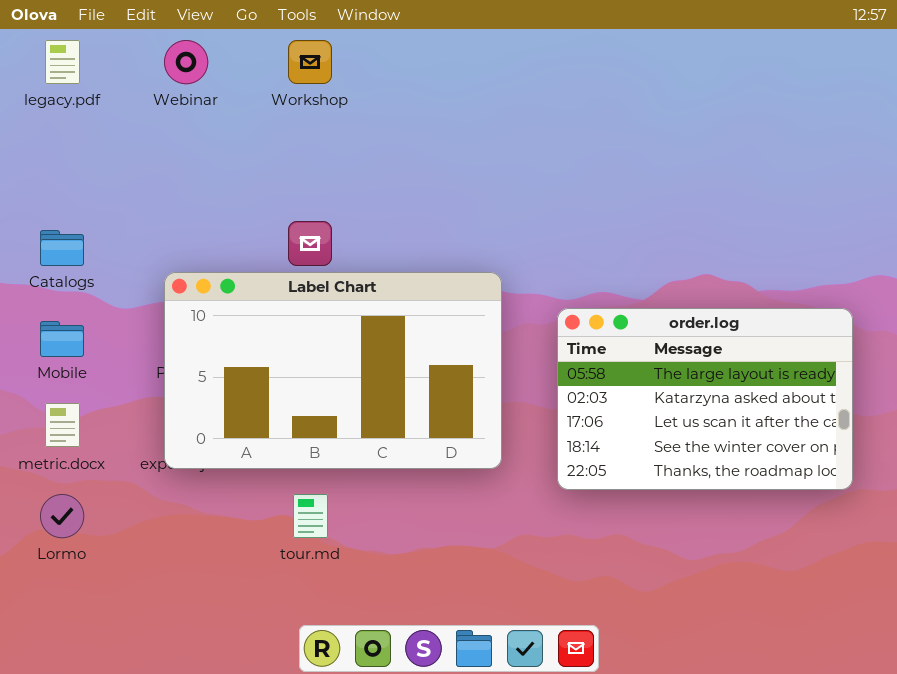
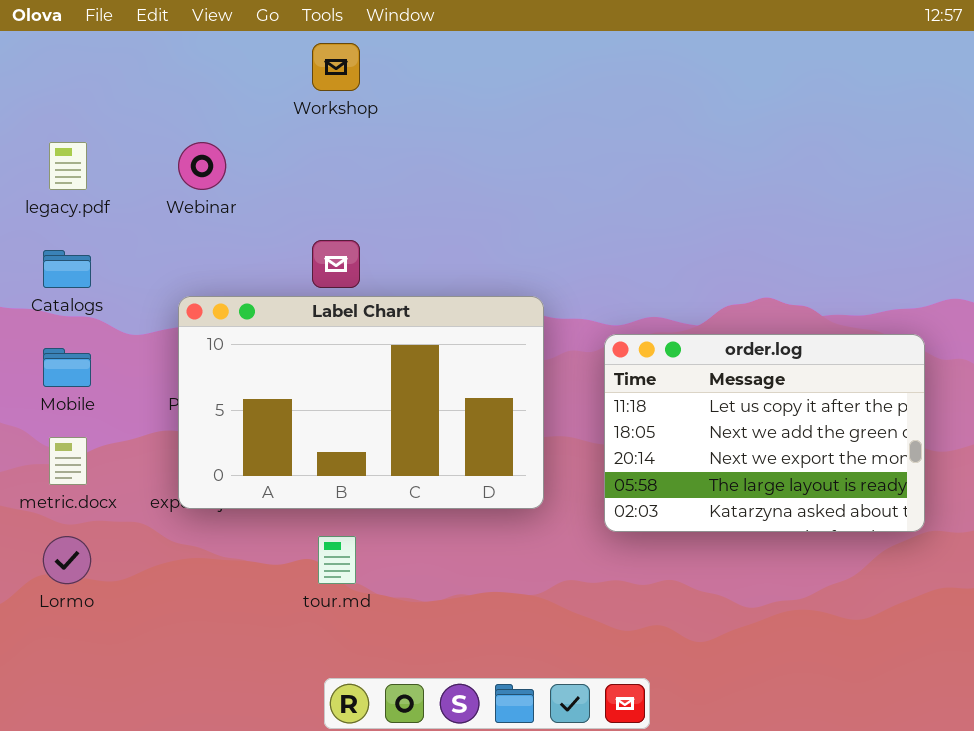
legacy.pdf: [45,40,80,84] -> [49,142,87,190], moved
Webinar: [164,40,208,84] -> [178,142,226,190], moved
order.log: [557,308,853,490] -> [604,334,925,532], scrolled up 3 rows

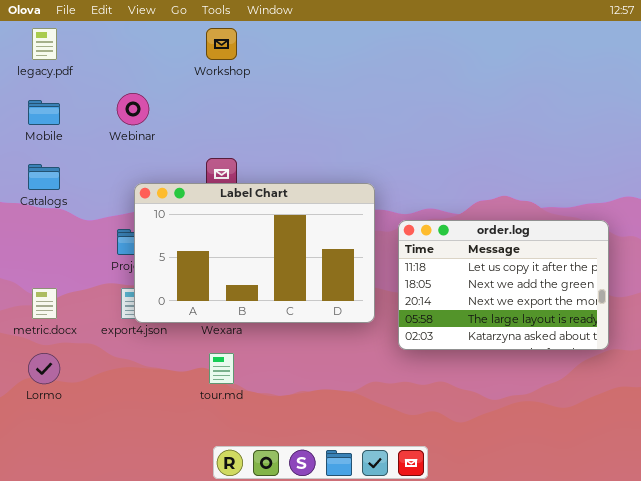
legacy.pdf: [49,142,87,190] -> [32,28,57,60], moved
Label Chart: [178,296,544,509] -> [134,183,375,323], moved
Mobile: [43,348,91,387] -> [28,100,60,125], moved

